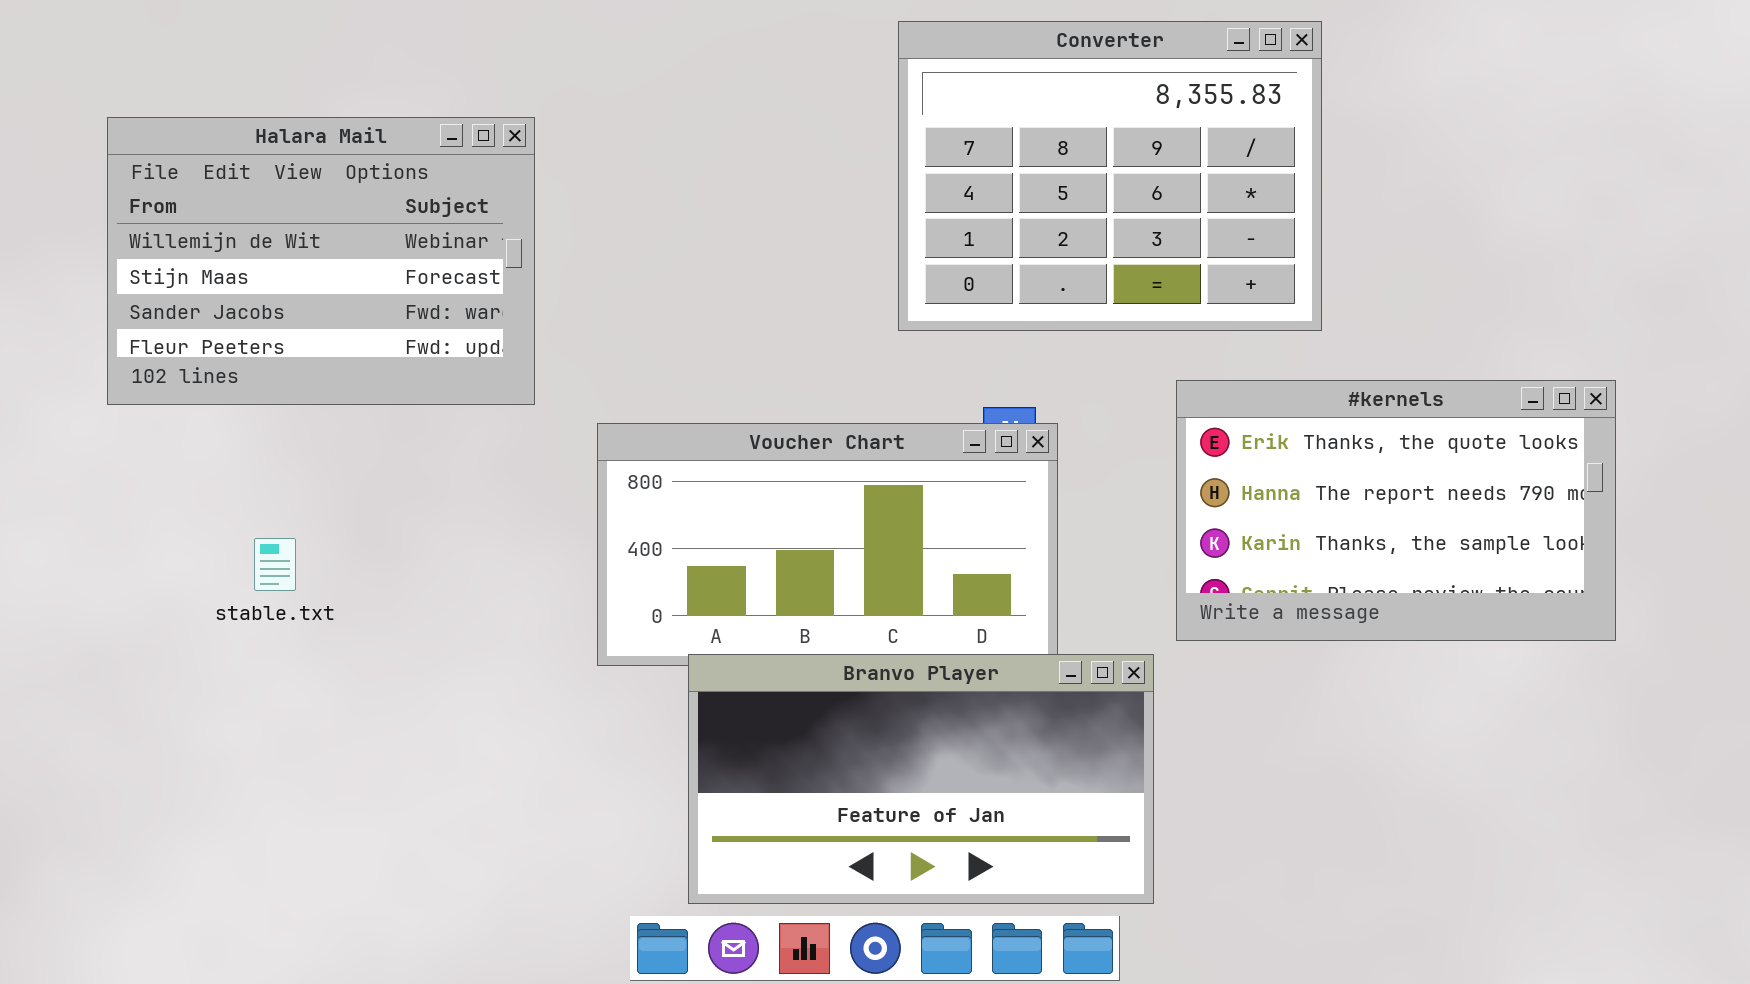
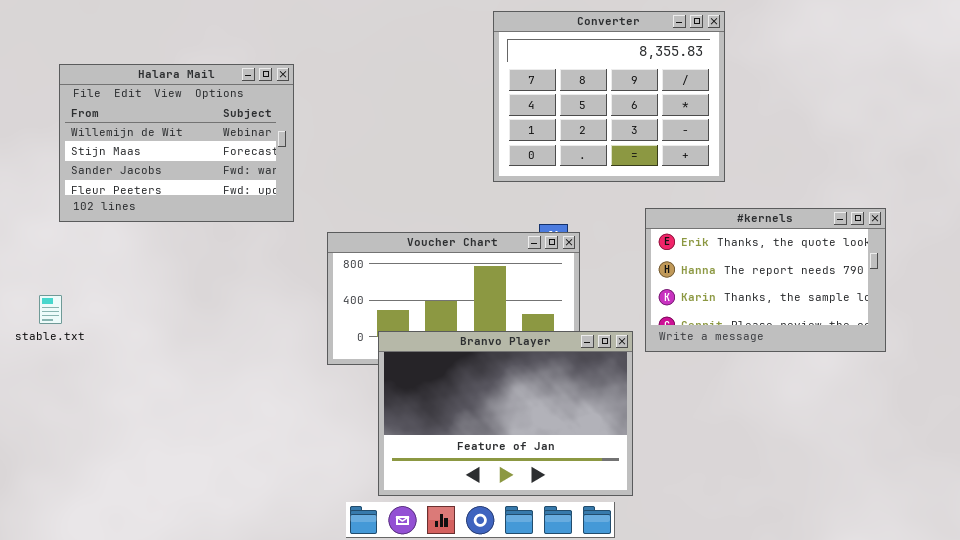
stable.txt: [254,538,296,591] -> [39,295,62,324], moved
Branvo Player: [688,654,1154,904] -> [378,331,633,496], resized

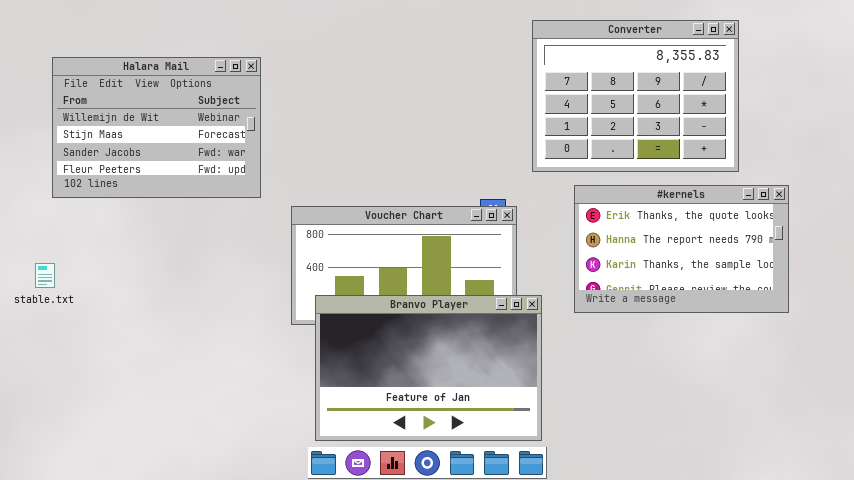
Converter: [493,11,725,182] -> [532,20,739,172], moved
Branvo Player: [378,331,633,496] -> [315,295,542,441], moved

